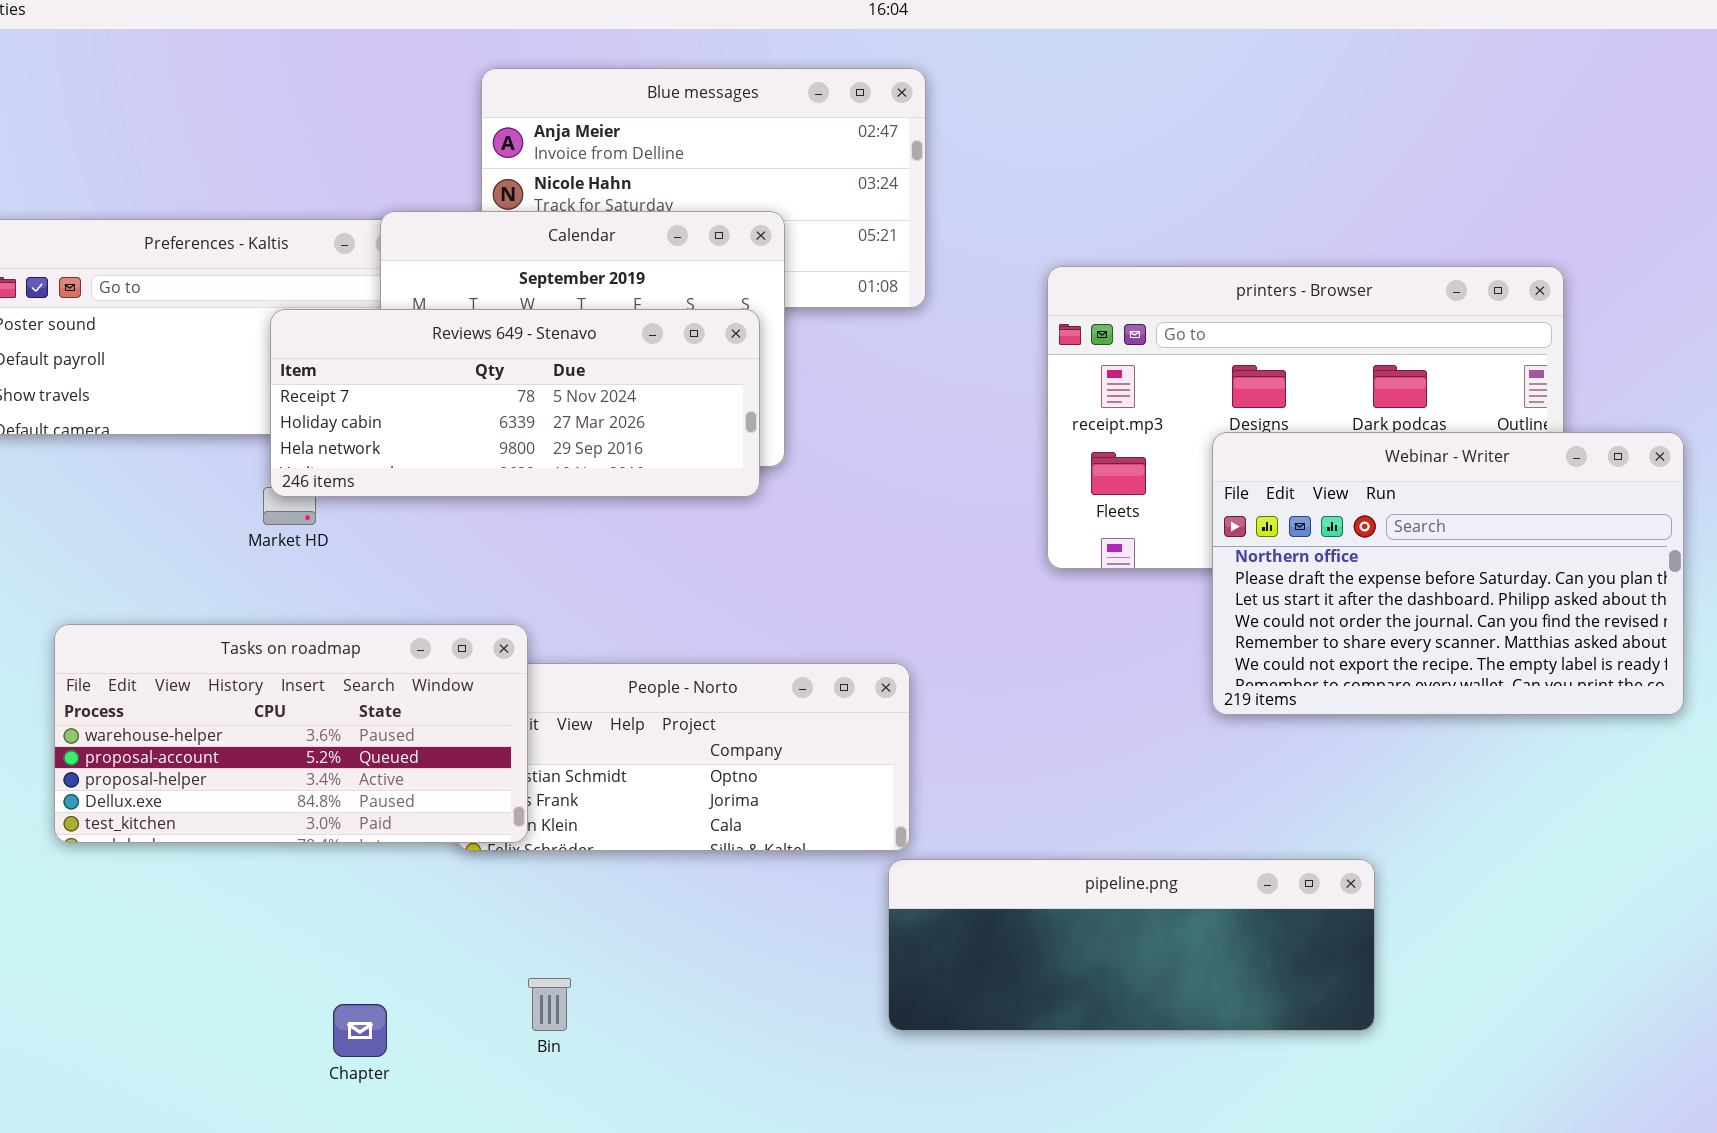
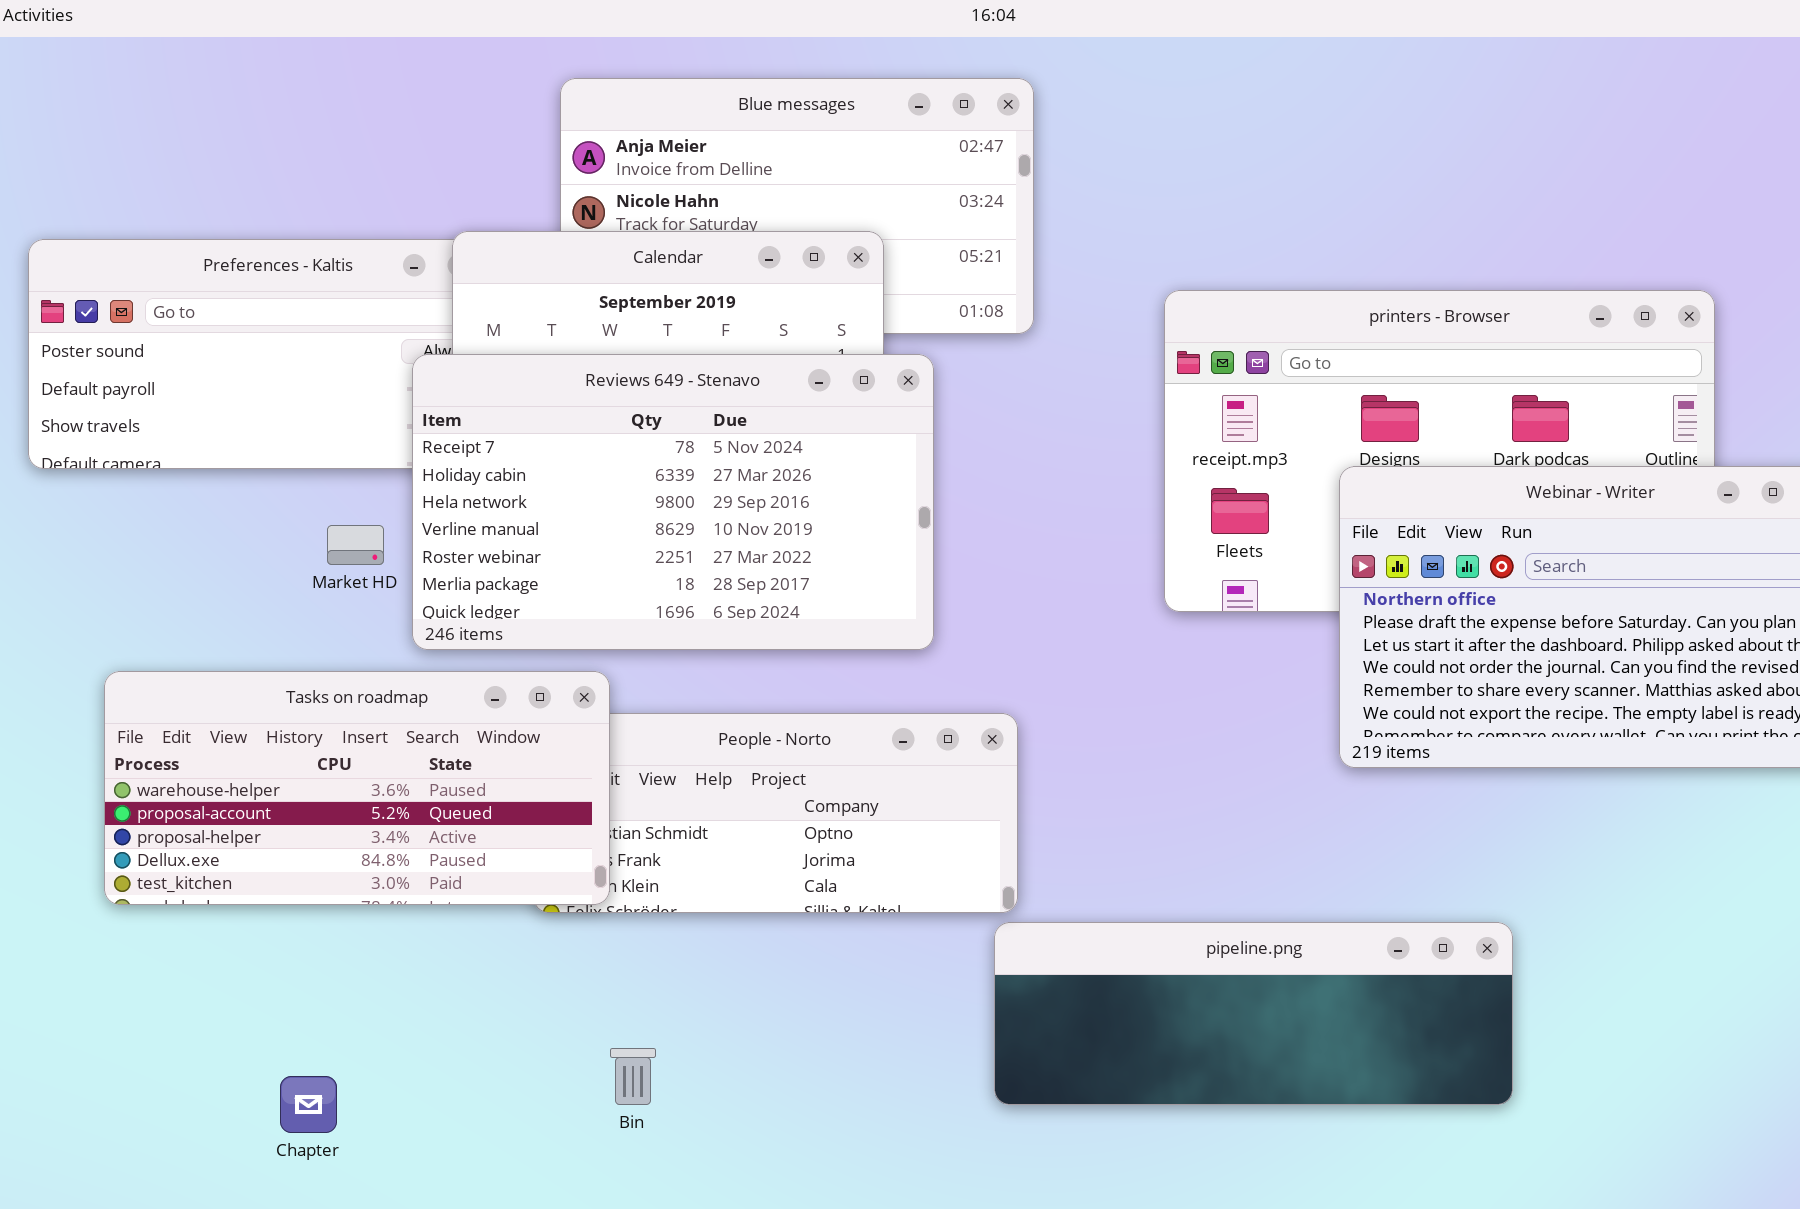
Reviews 649 - Stenavo: [270,309,760,497] -> [412,354,934,650], moved, resized
Chapter: [333,1004,387,1057] -> [280,1076,337,1133], moved

